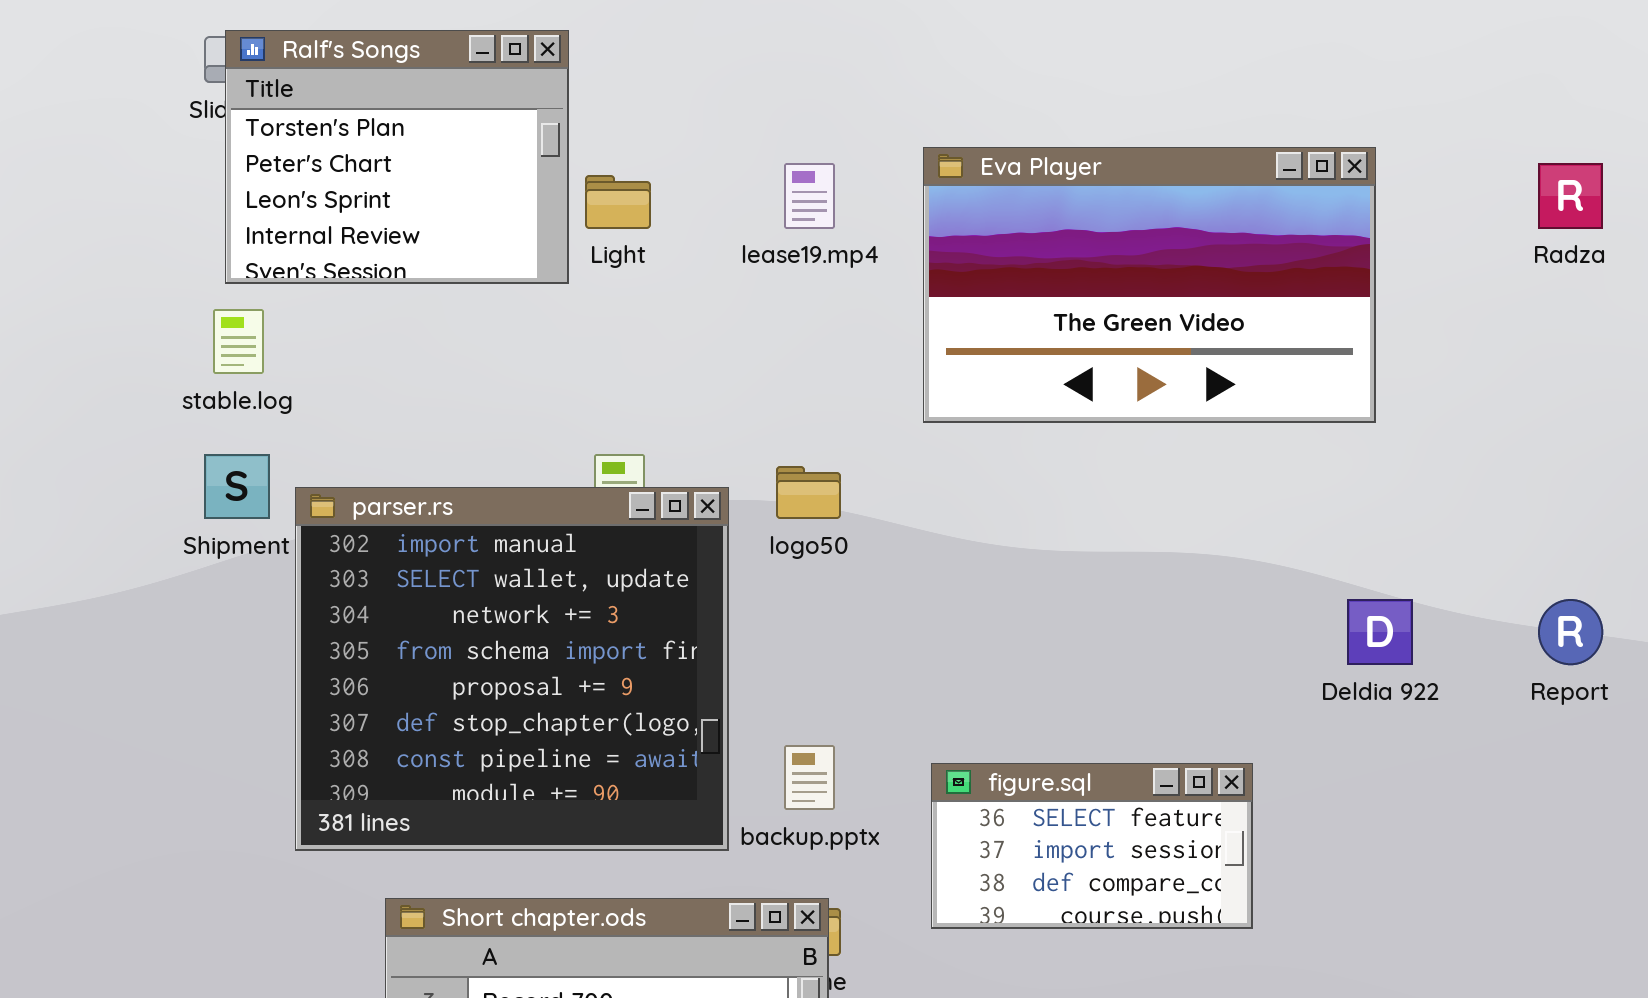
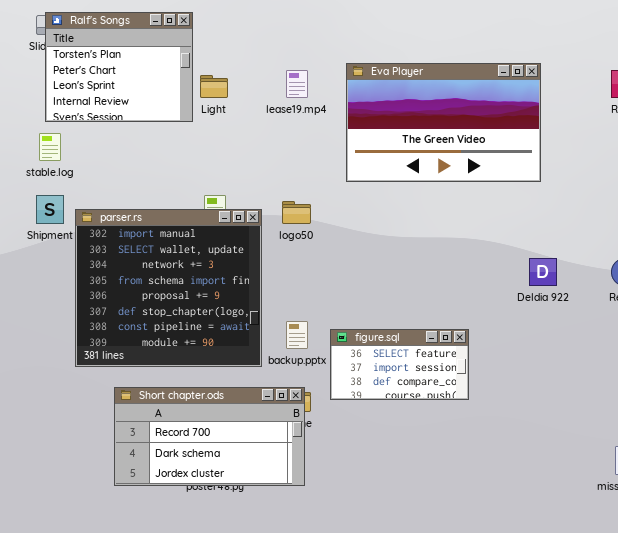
figure.sql: [931,763,1253,929] -> [330,329,469,400], moved

